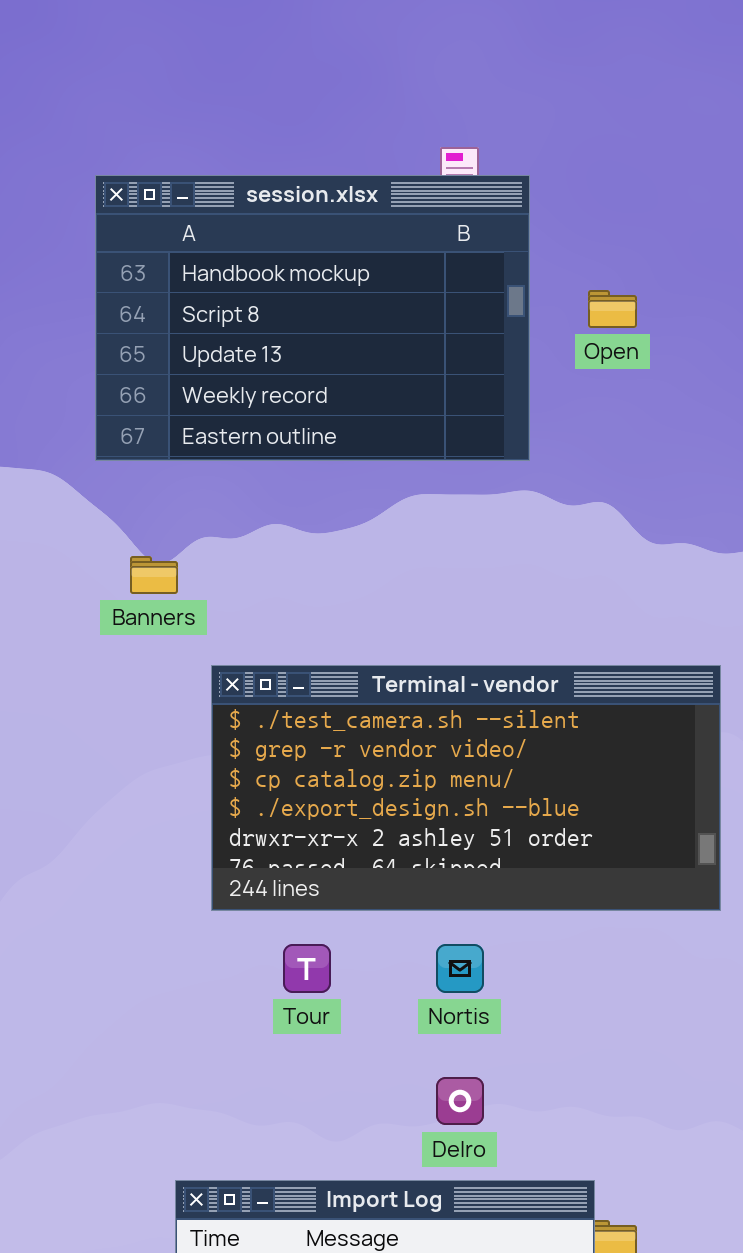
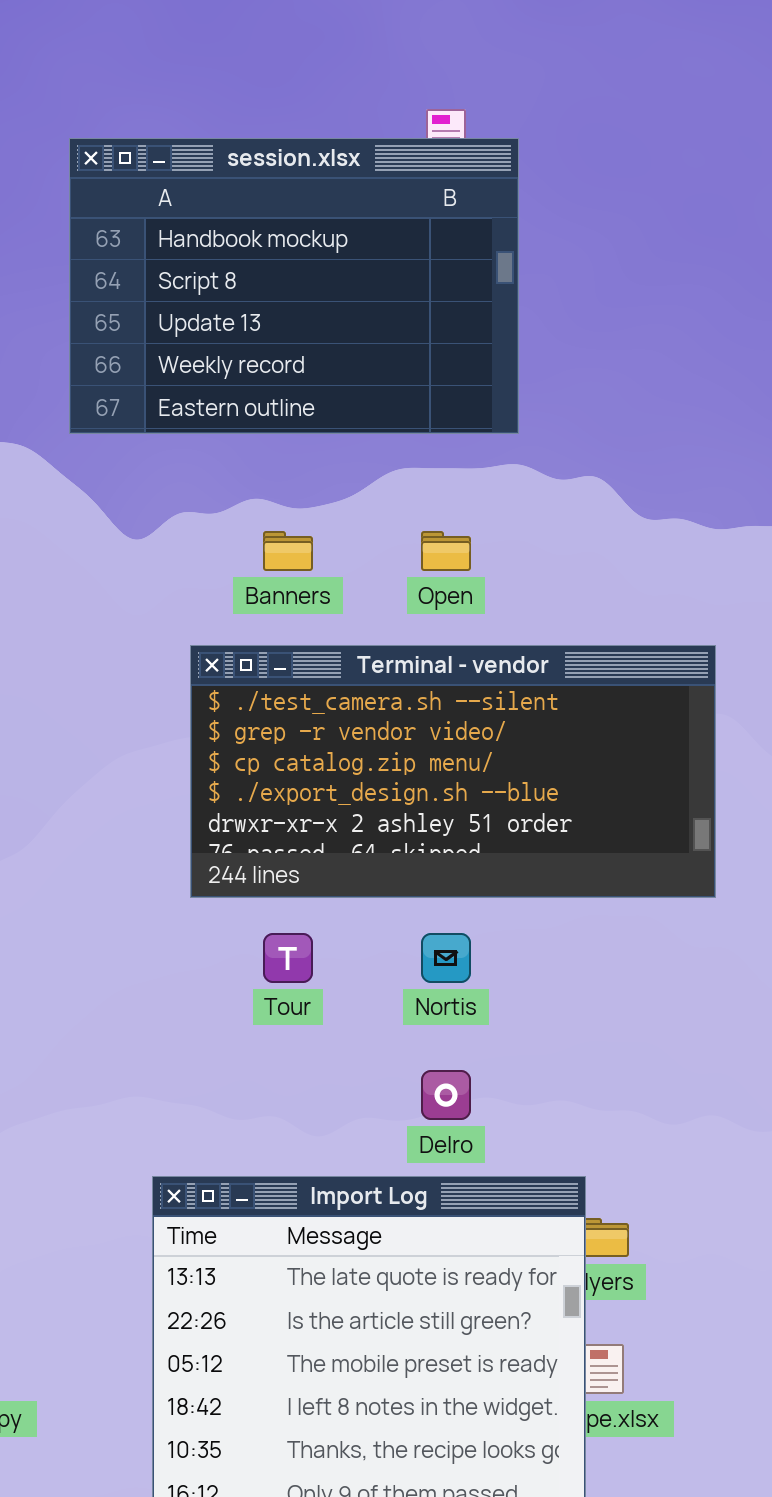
Open: [588,290,637,328] -> [421,531,471,571], moved
Banners: [130,556,178,594] -> [263,531,313,571], moved

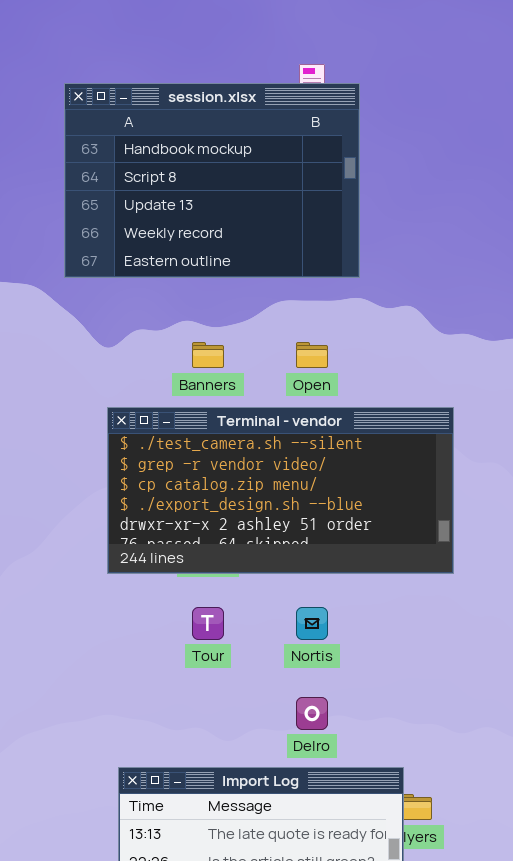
Terminal - vendor: [190,645,716,898] -> [107,407,454,574], moved

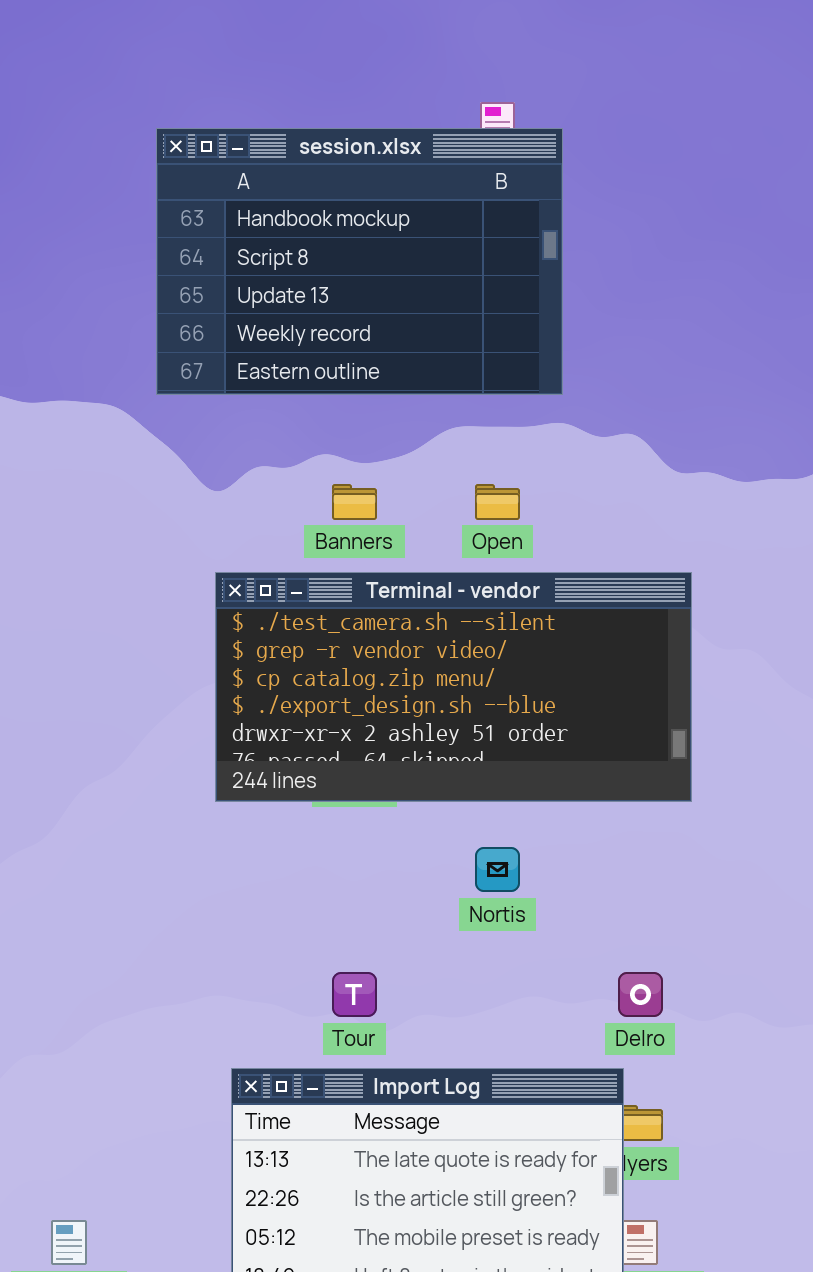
Tour: [192,607,224,640] -> [332,972,377,1017], moved
Delro: [296,697,328,730] -> [618,972,663,1017], moved

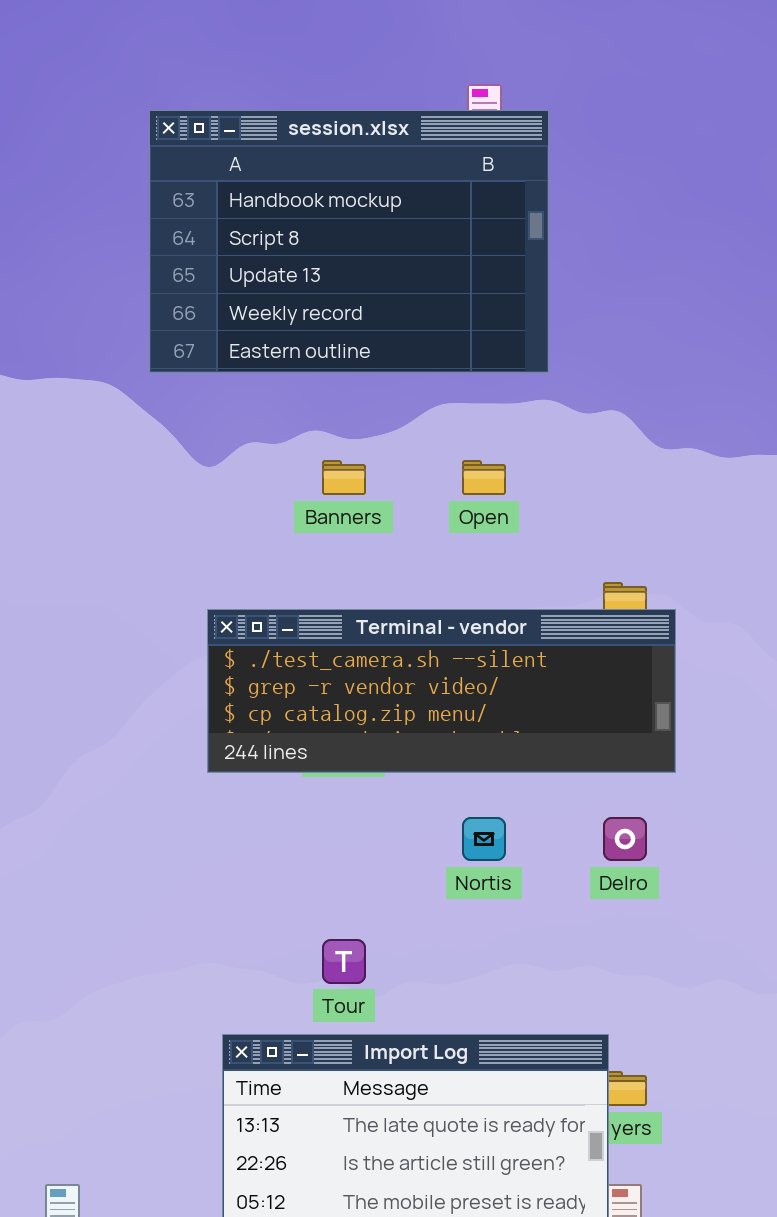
Terminal - vendor: [215,572,692,802] -> [207,609,676,773], resized
Delro: [618,972,663,1017] -> [603,817,647,861], moved

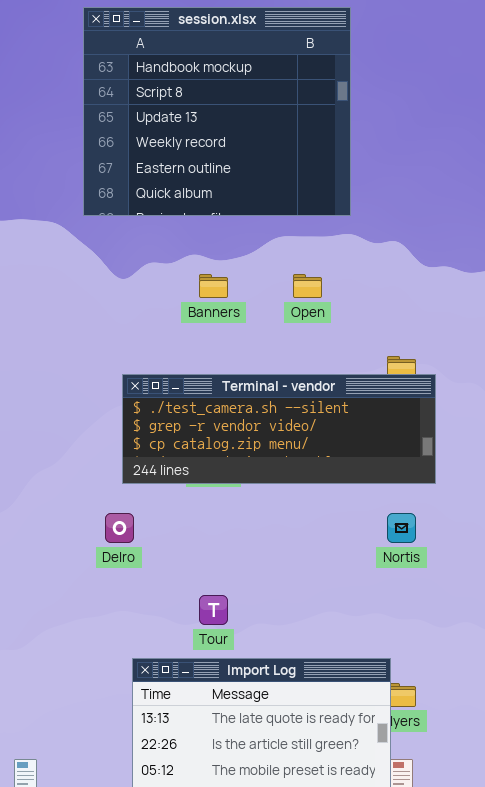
session.xlsx: [149,110,549,373] -> [83,7,351,216], resized
Nortis: [462,817,506,861] -> [387,513,416,543], moved
Delro: [603,817,647,861] -> [105,513,134,543], moved

